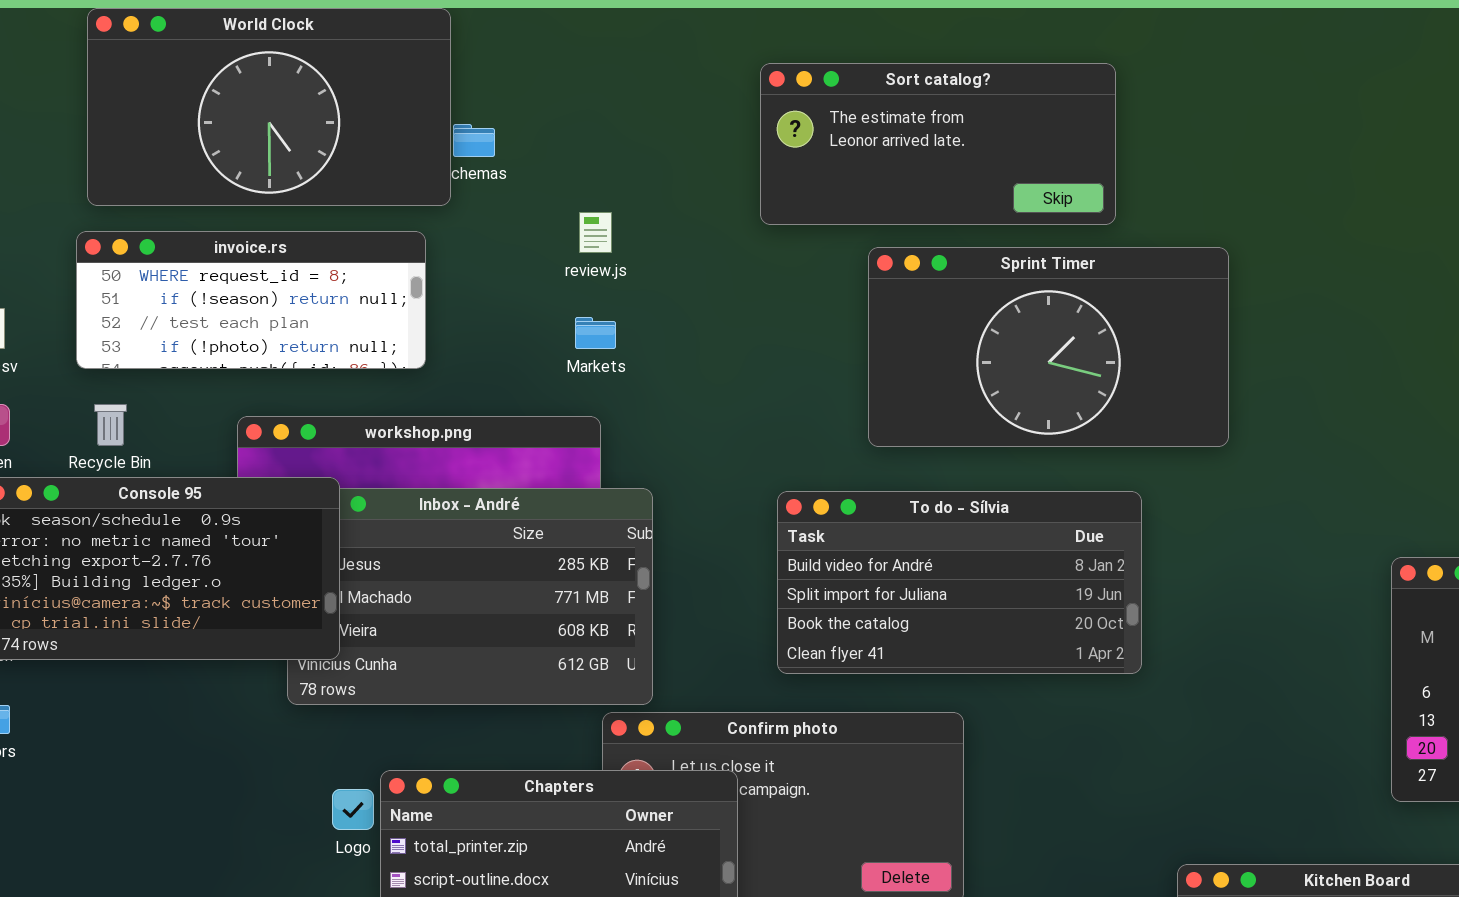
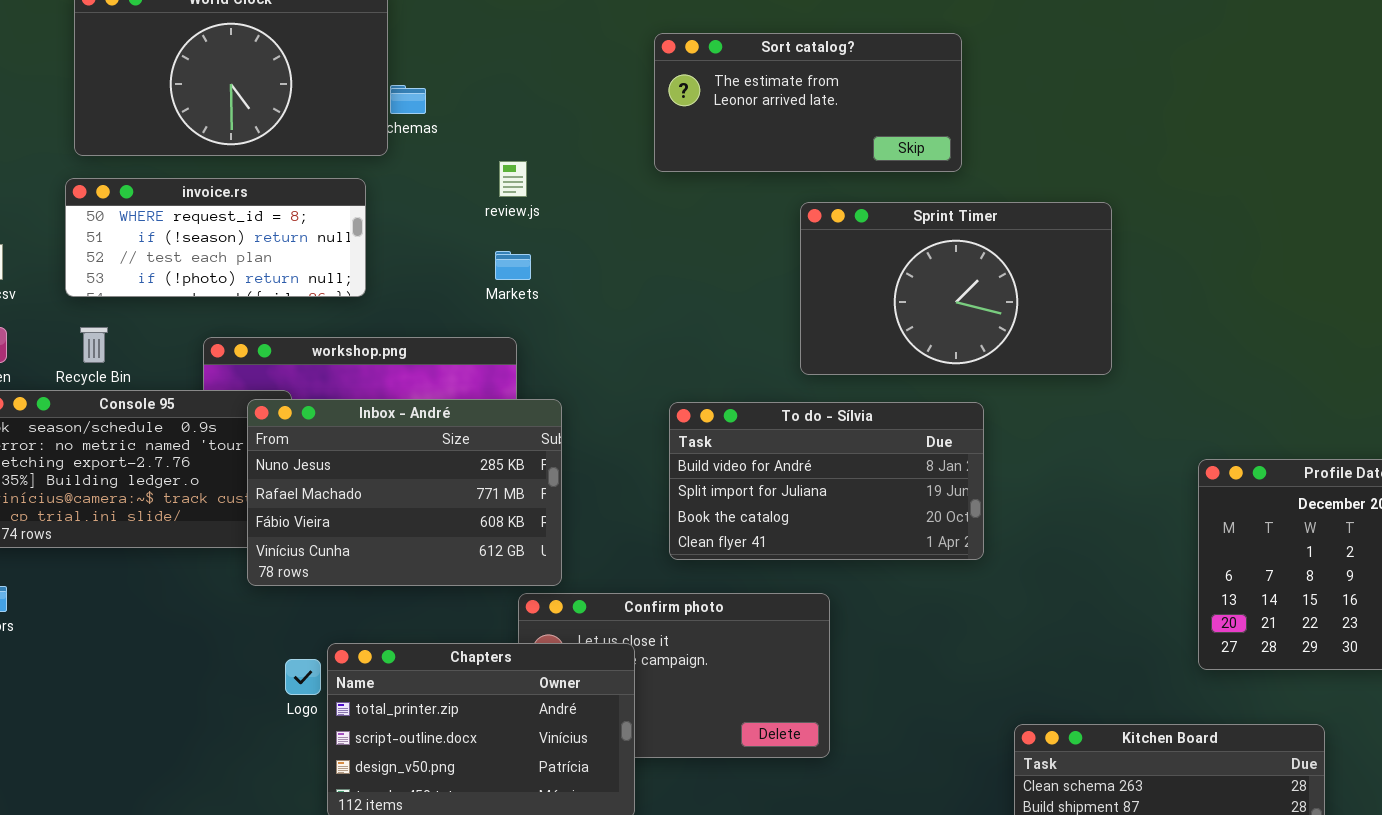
Sprint Timer: [868,247,1229,447] -> [800,202,1112,375], moved
Inbox - André: [287,488,653,705] -> [247,399,562,586], raised

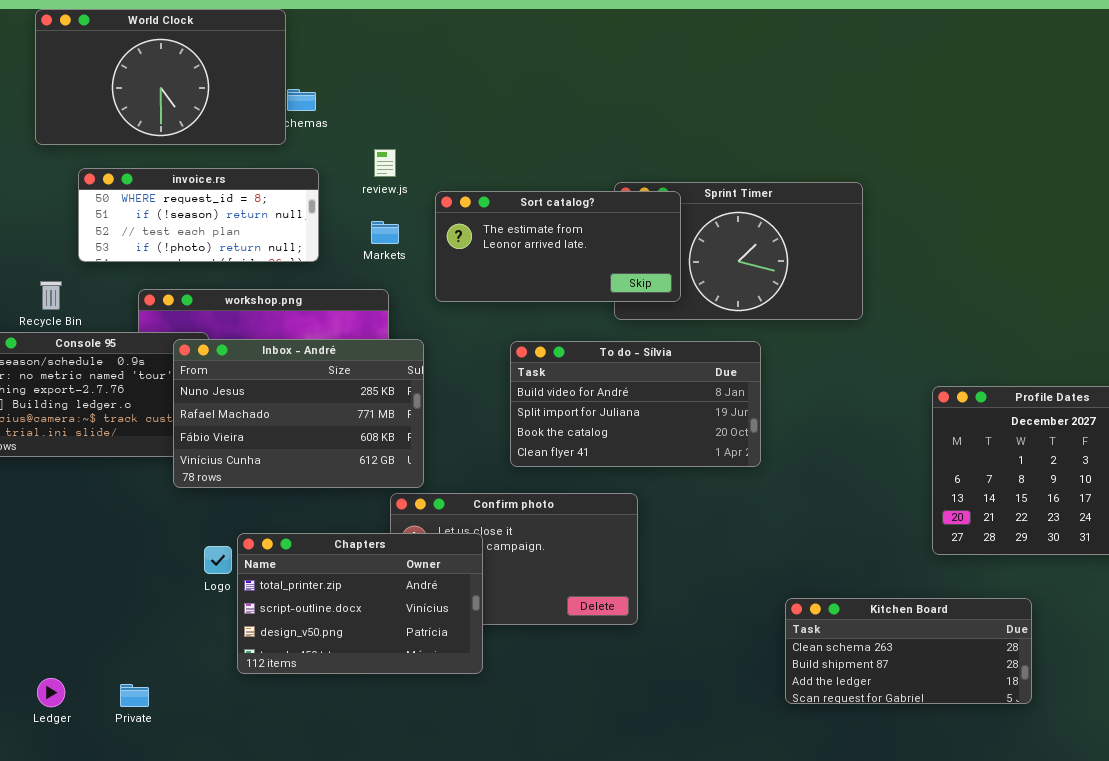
Sort catalog?: [654,33,962,172] -> [435,191,681,302], moved
invoice.rs: [65,178,366,297] -> [78,168,319,262], moved

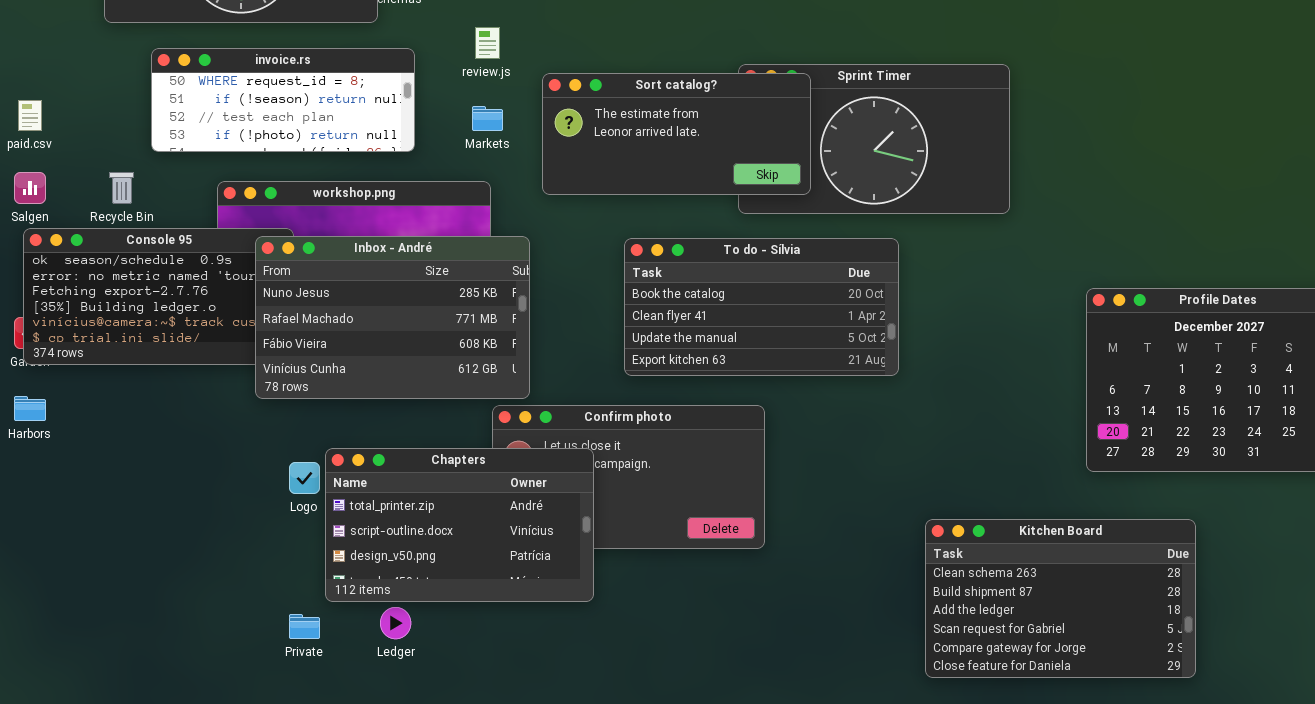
To do - Sílvia: [510,341,761,467] -> [624,238,899,376], scrolled down 2 rows
Kitchen Board: [785,598,1032,704] -> [925,519,1196,678], resized
Ledger: [37,678,65,707] -> [380,607,411,639], moved
Private: [120,684,149,707] -> [289,614,320,639], moved

